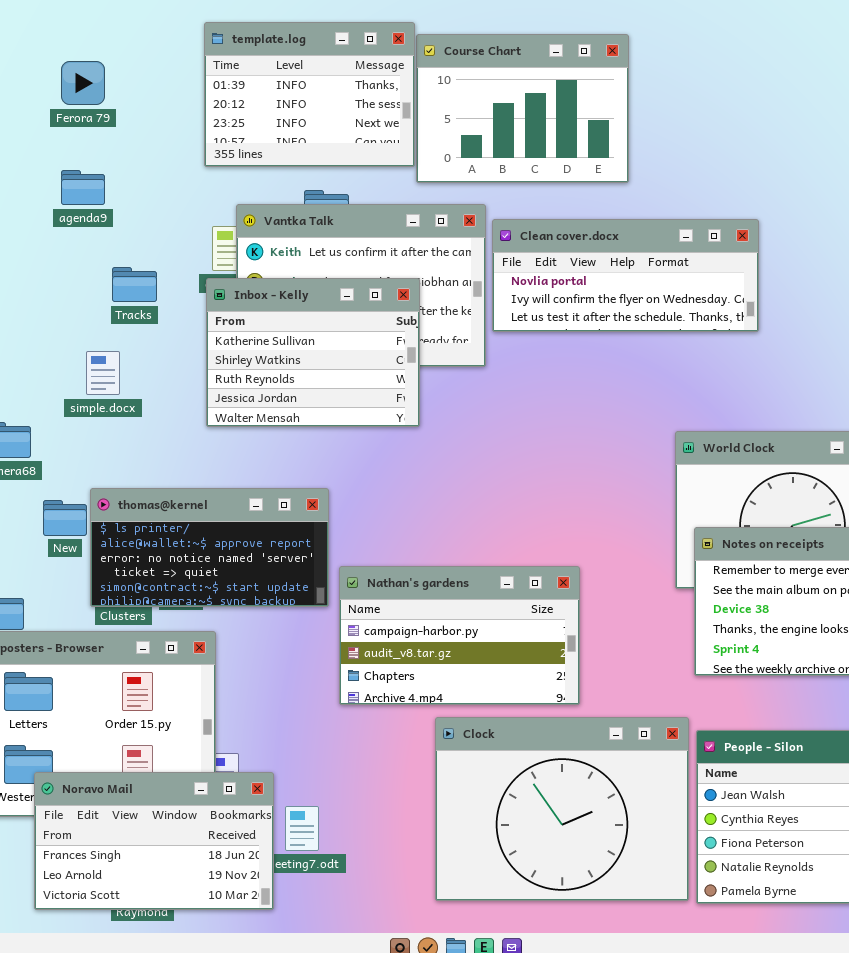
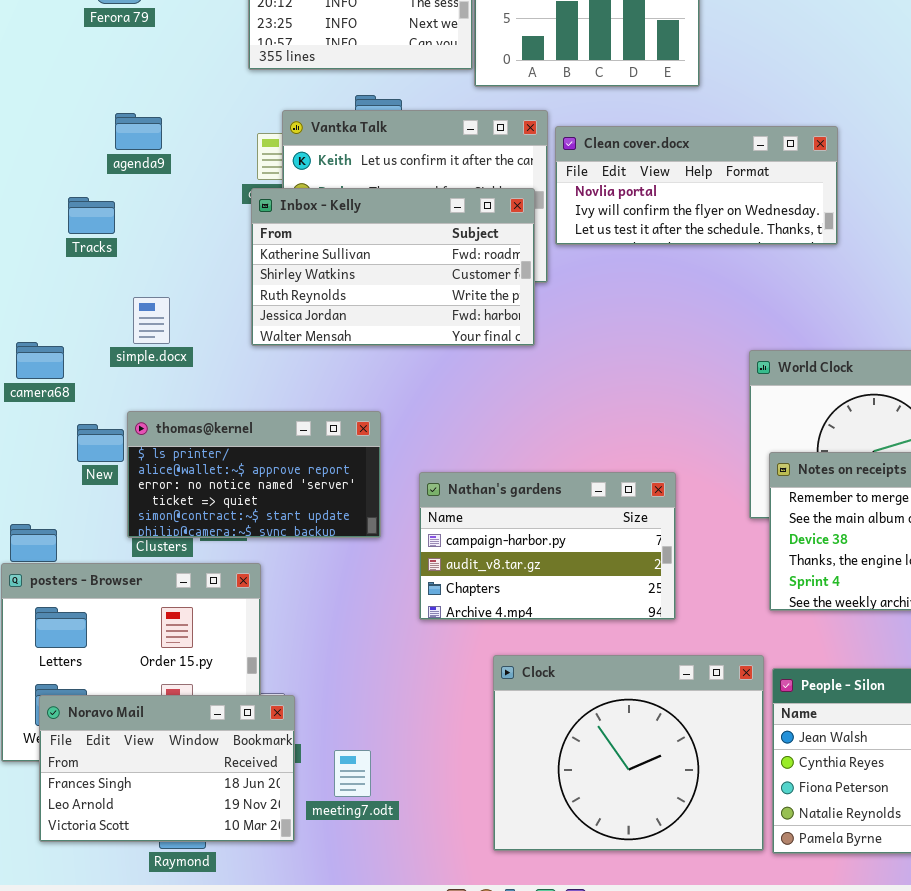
agenda9: [61,170,105,205] -> [115,113,162,150], moved
Tracks: [112,267,157,302] -> [68,197,115,234], moved
Inbox - Kelly: [206,278,420,427] -> [251,188,535,346], resized
simple.docx: [86,351,120,395] -> [133,297,170,344], moved
Nathan's gardens: [339,566,580,705] -> [419,472,676,620], moved
Noravo Mail: [34,772,274,910] -> [39,695,295,842], moved

